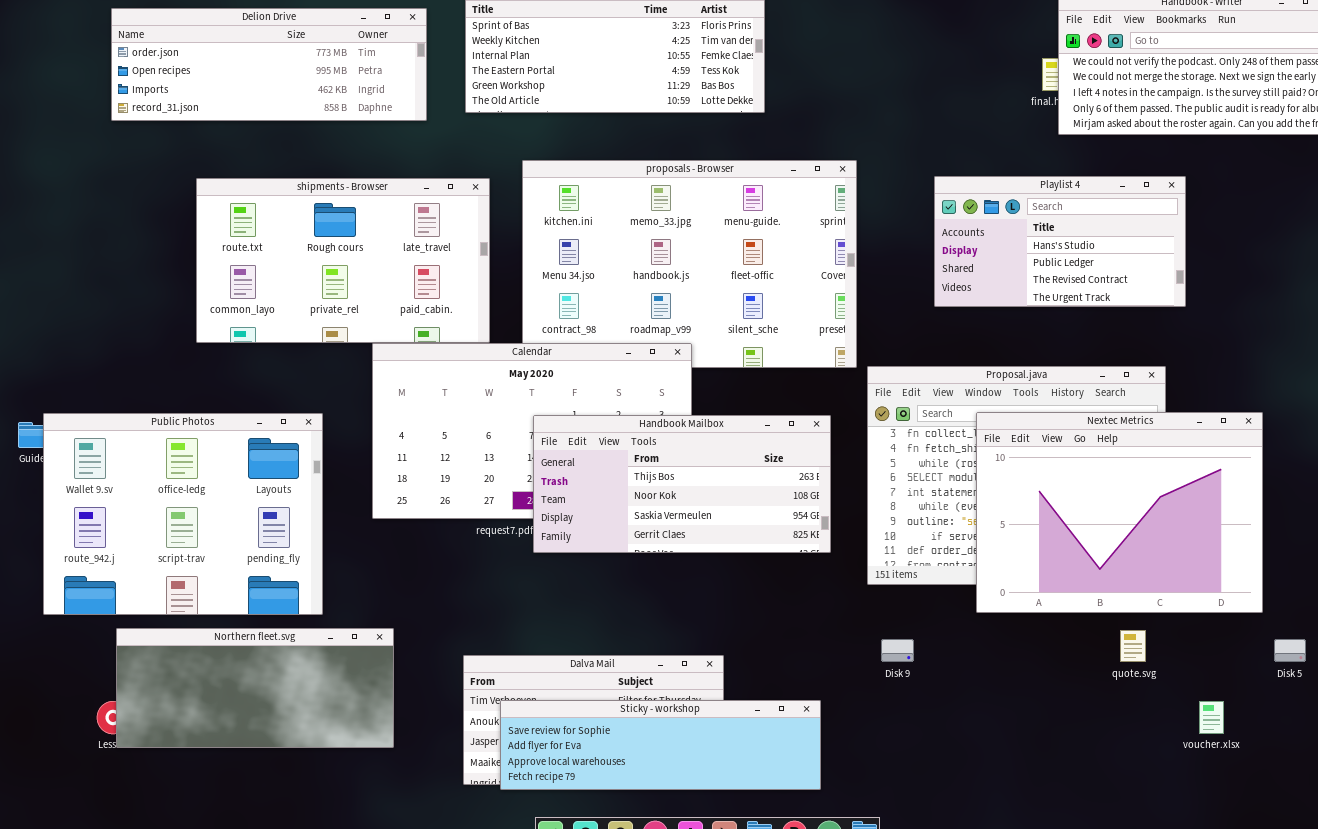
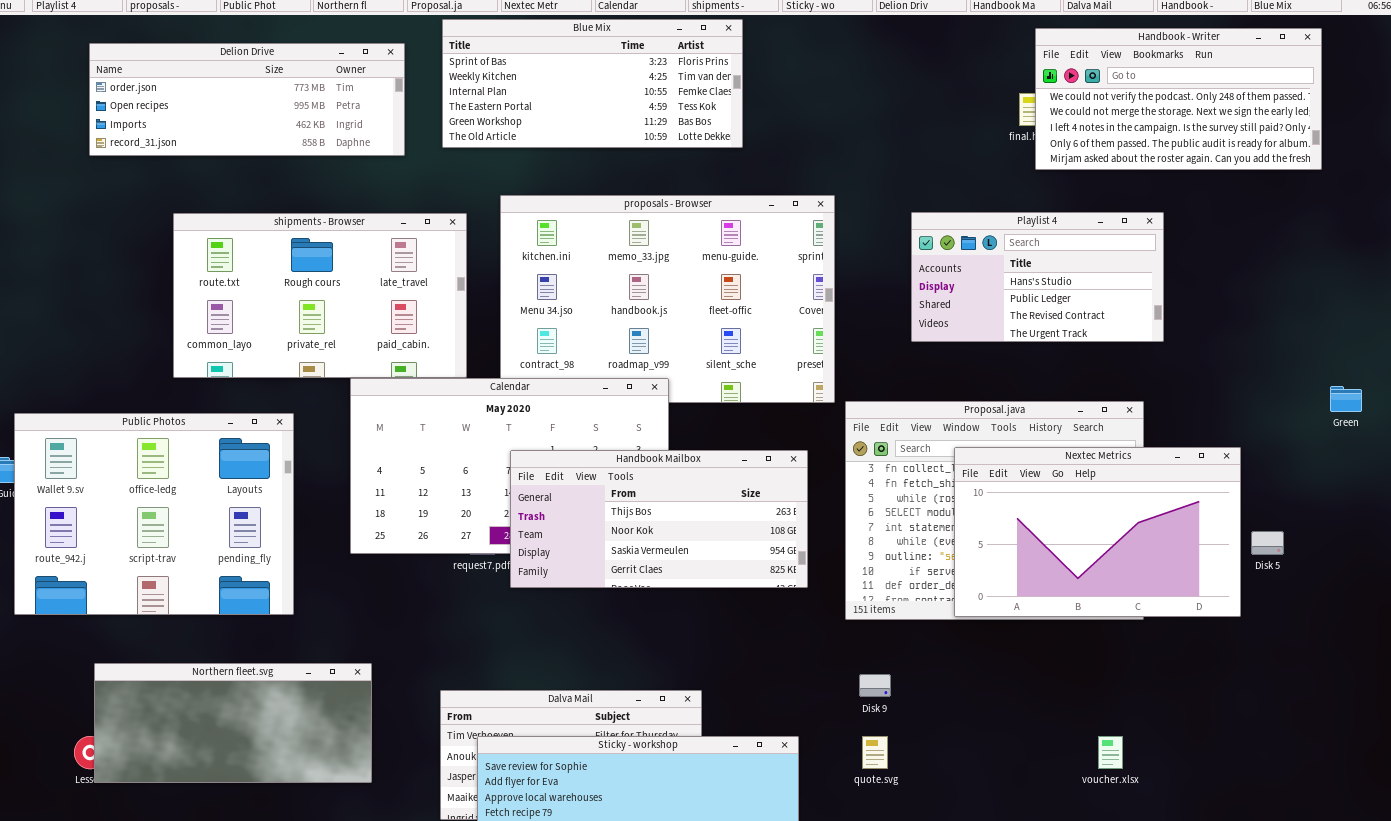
Nextec Metrics: [976,412,1263,613] -> [954,447,1241,617], resized
Public Photos: [43,413,323,615] -> [14,413,294,615], moved
quote.svg: [1120,630,1146,662] -> [862,736,888,769], moved
Disk 5: [1274,639,1306,662] -> [1251,531,1284,555], moved
voucher.xlsx: [1199,701,1224,734] -> [1098,736,1123,769], moved

